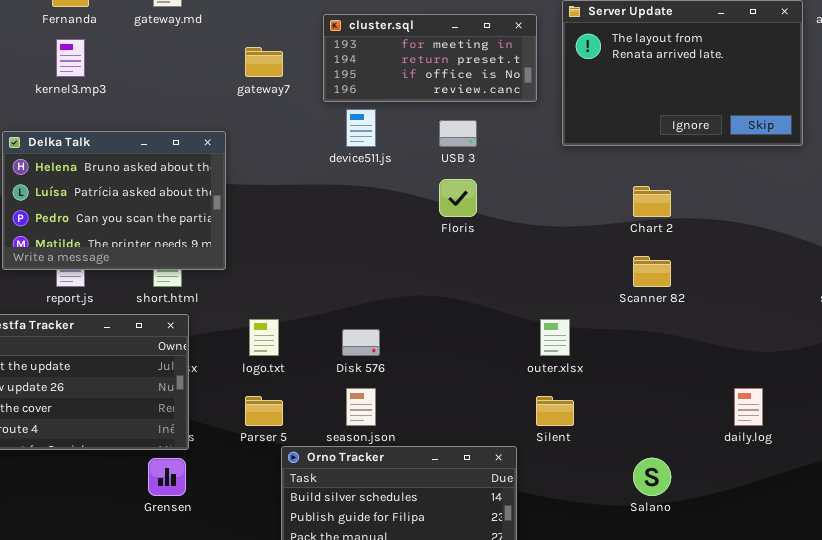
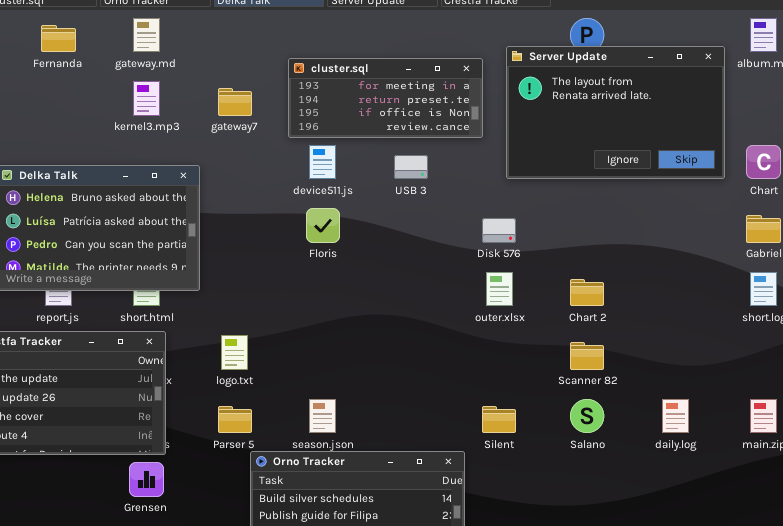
kernel3.mp3: [56,39,85,77] -> [133,81,160,116], moved
Floris: [439,179,477,217] -> [306,208,340,243], moved
Chart 2: [633,186,671,217] -> [570,279,604,306], moved
Scanner 82: [633,256,671,287] -> [570,342,604,370], moved
outer.xlsx: [540,319,570,356] -> [486,272,513,306], moved
Disk 576: [342,329,380,356] -> [482,218,516,243], moved
Salano: [633,458,671,496] -> [570,399,604,433], moved

